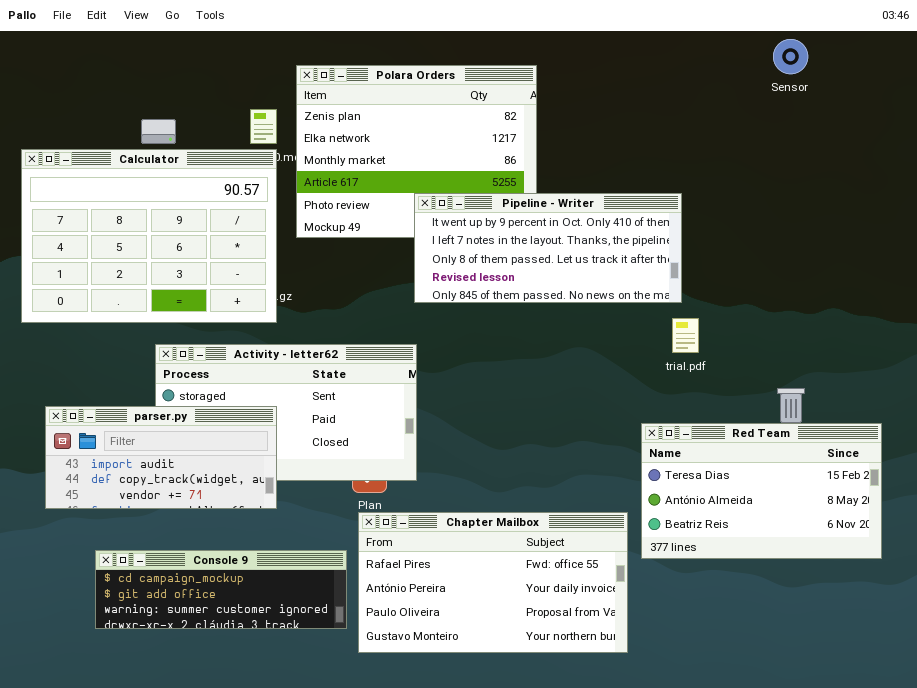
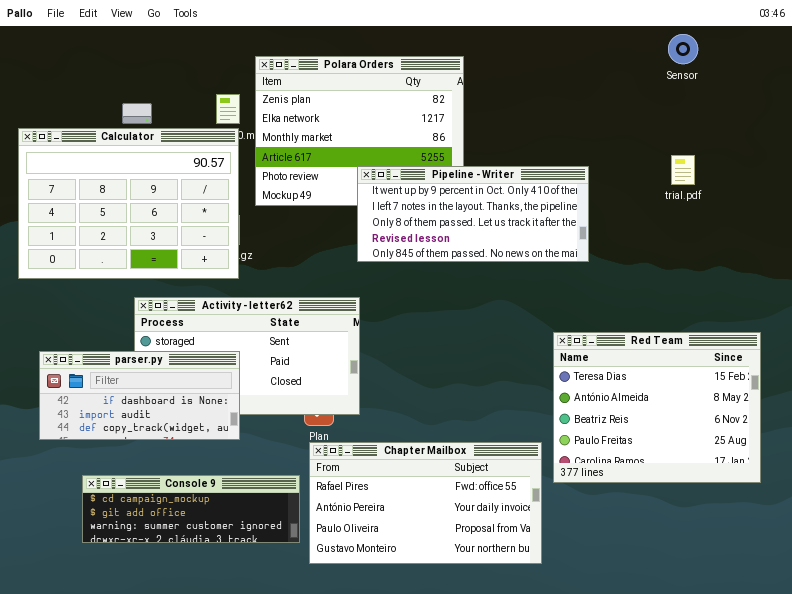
trial.pdf: [672,318,699,353] -> [671,155,695,185], moved
parser.py: [45,406,277,509] -> [39,351,240,440], scrolled up 1 row
Red Team: [641,423,882,559] -> [553,332,761,483], resized

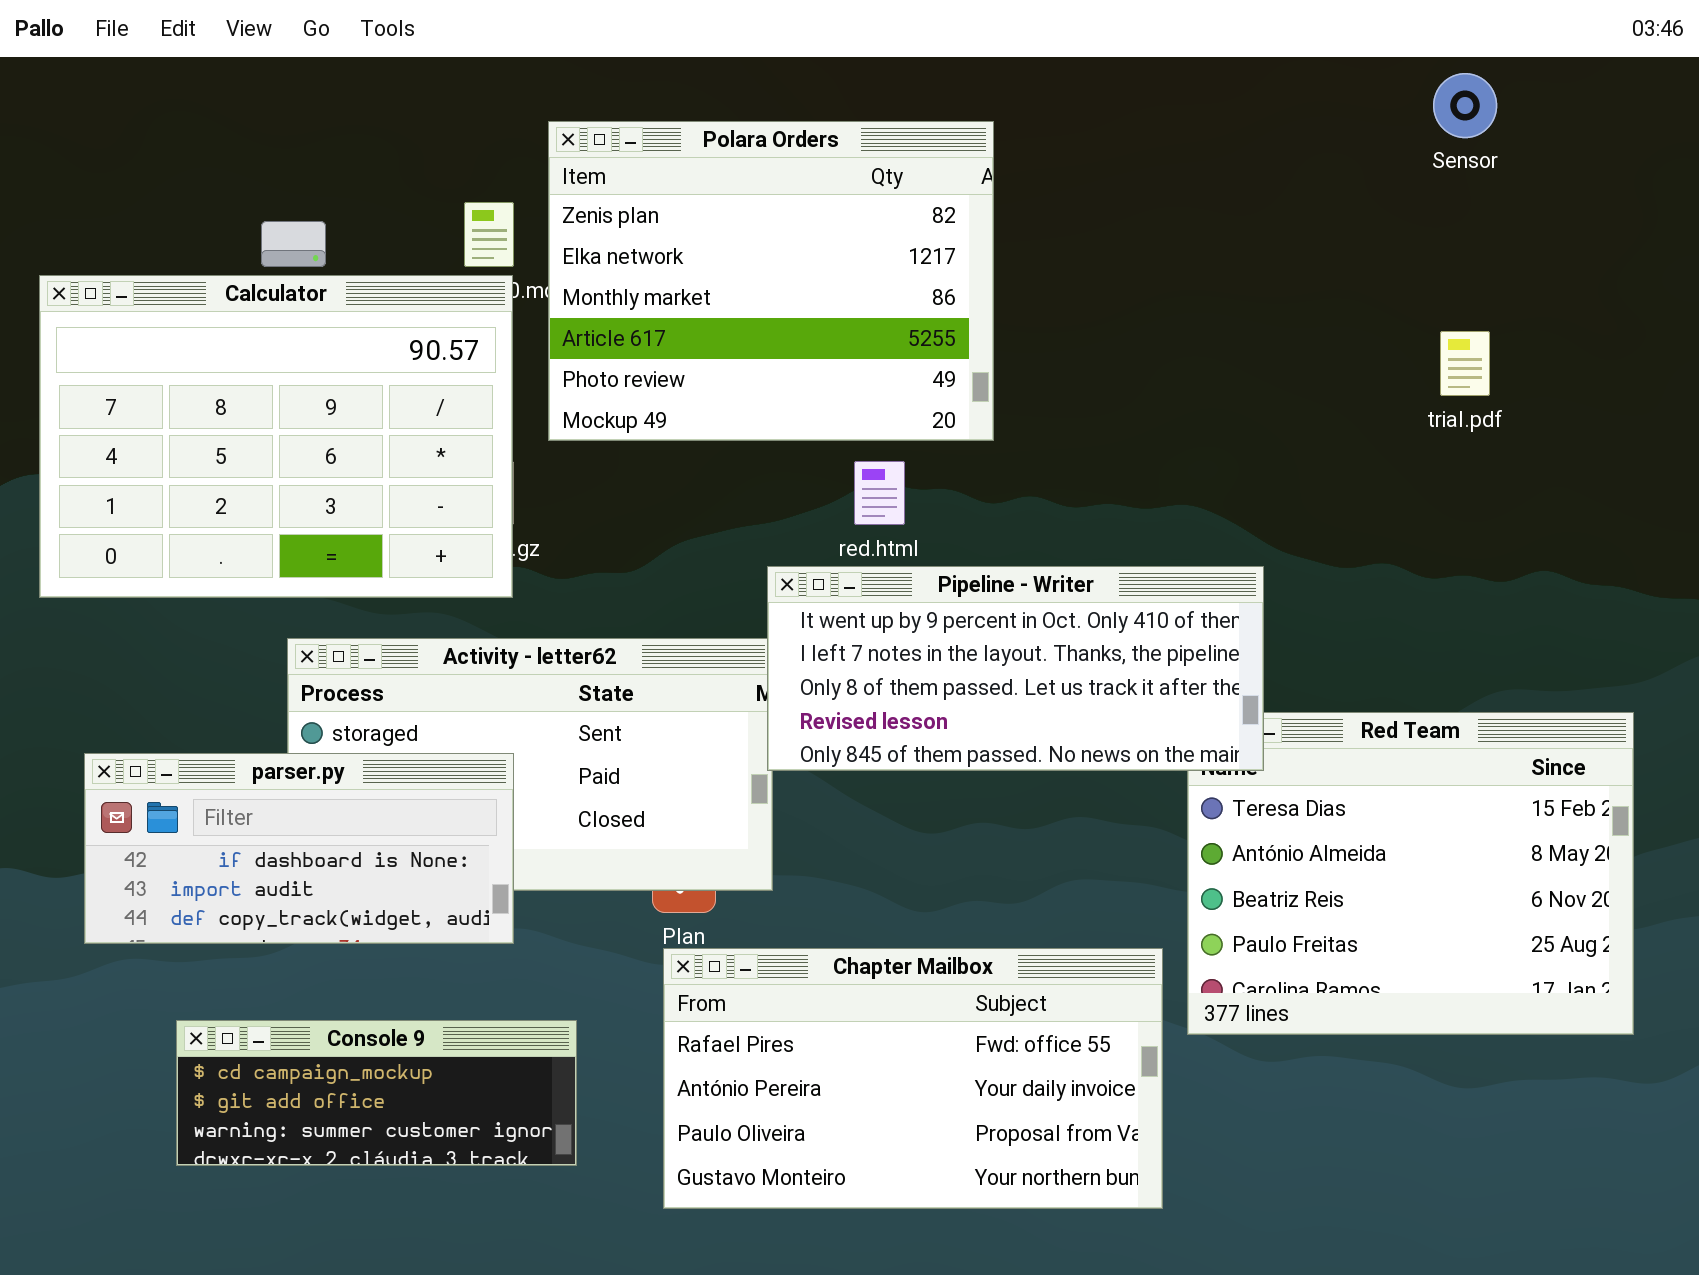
Pipeline - Writer: [357,166,589,262] -> [767,566,1264,771], moved
Console 9: [82,475,300,543] -> [176,1020,577,1166], resized

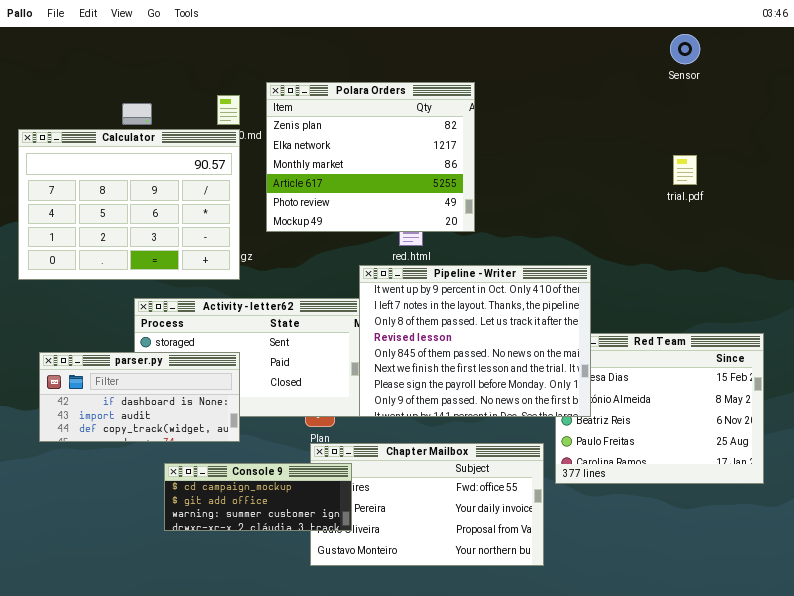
Polara Orders: [548,121,994,441] -> [266,82,475,232], moved
Pipeline - Writer: [767,566,1264,771] -> [359,265,591,417], resized
Console 9: [176,1020,577,1166] -> [164,463,352,531], moved

